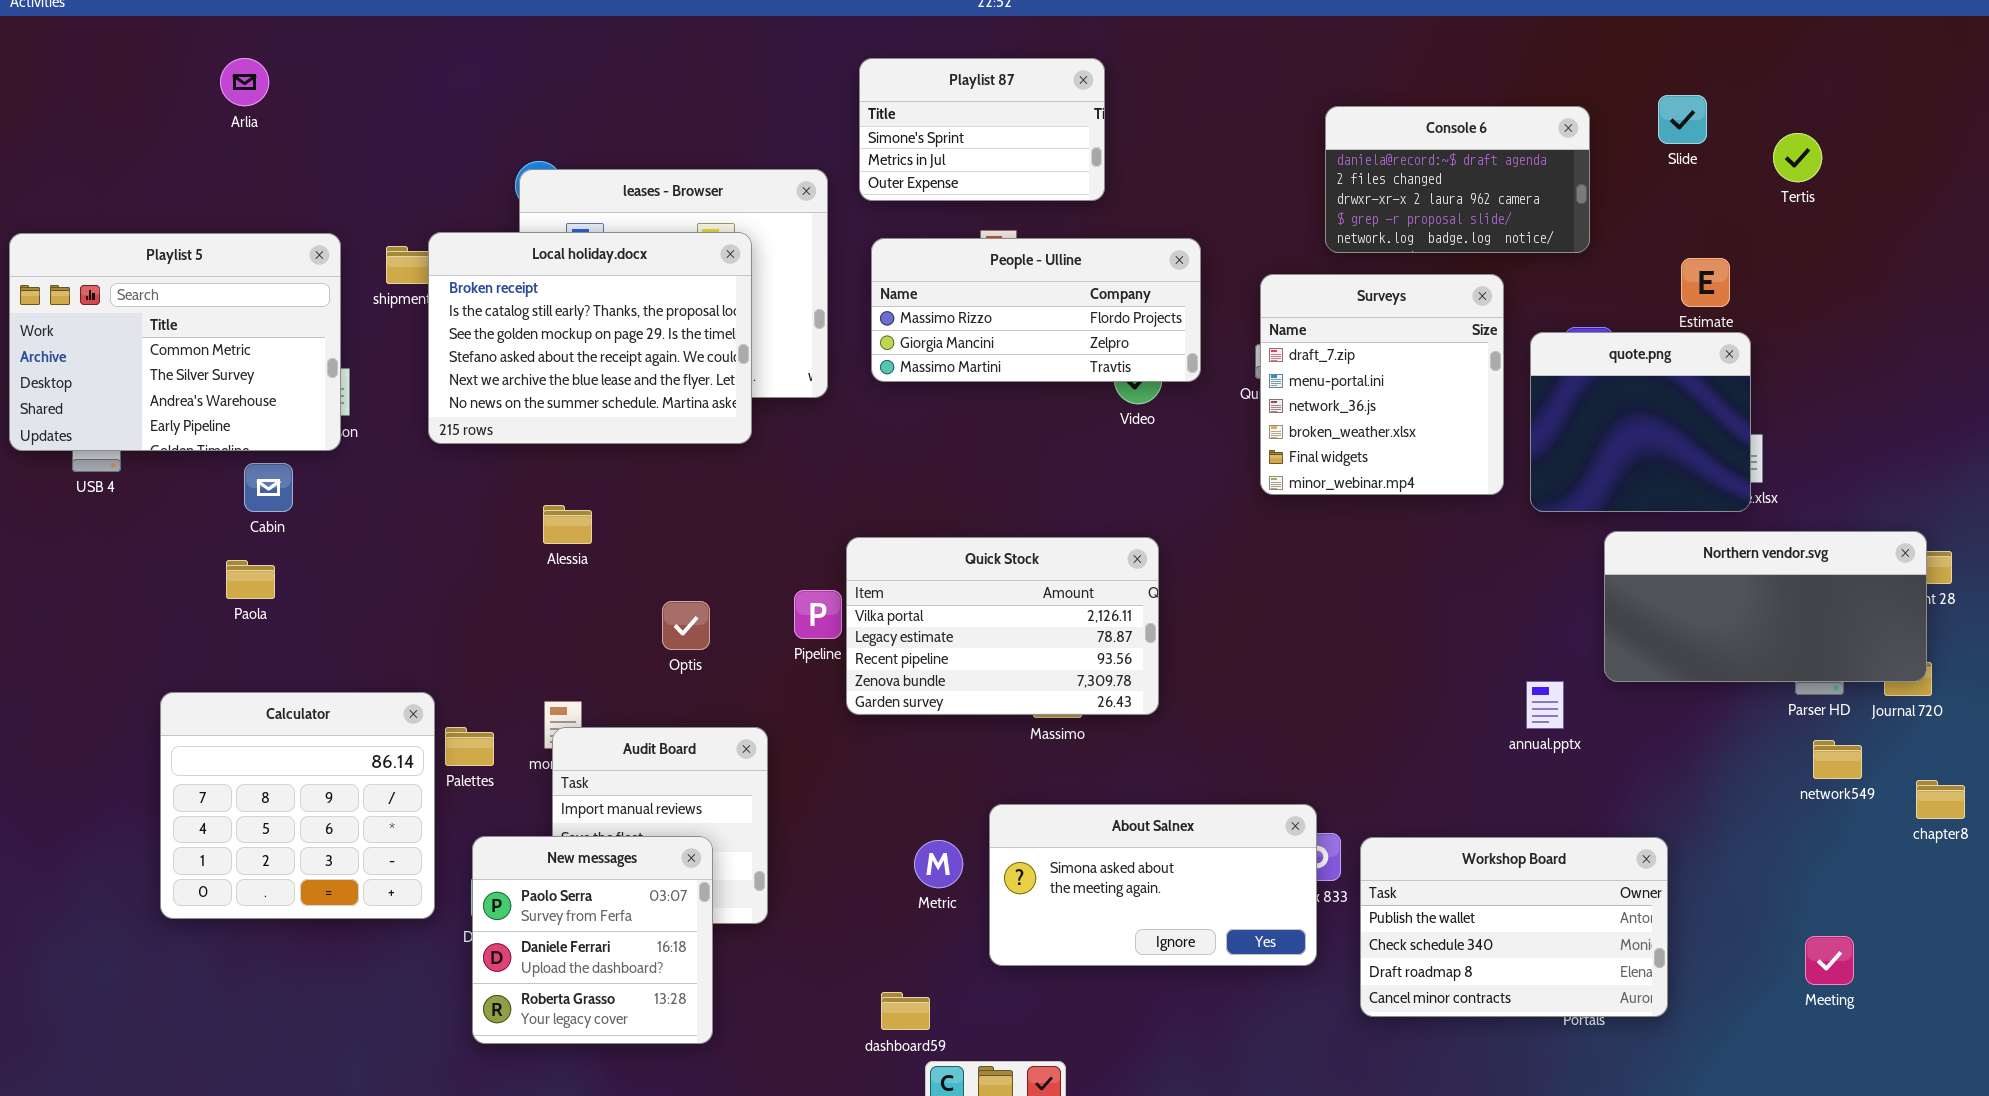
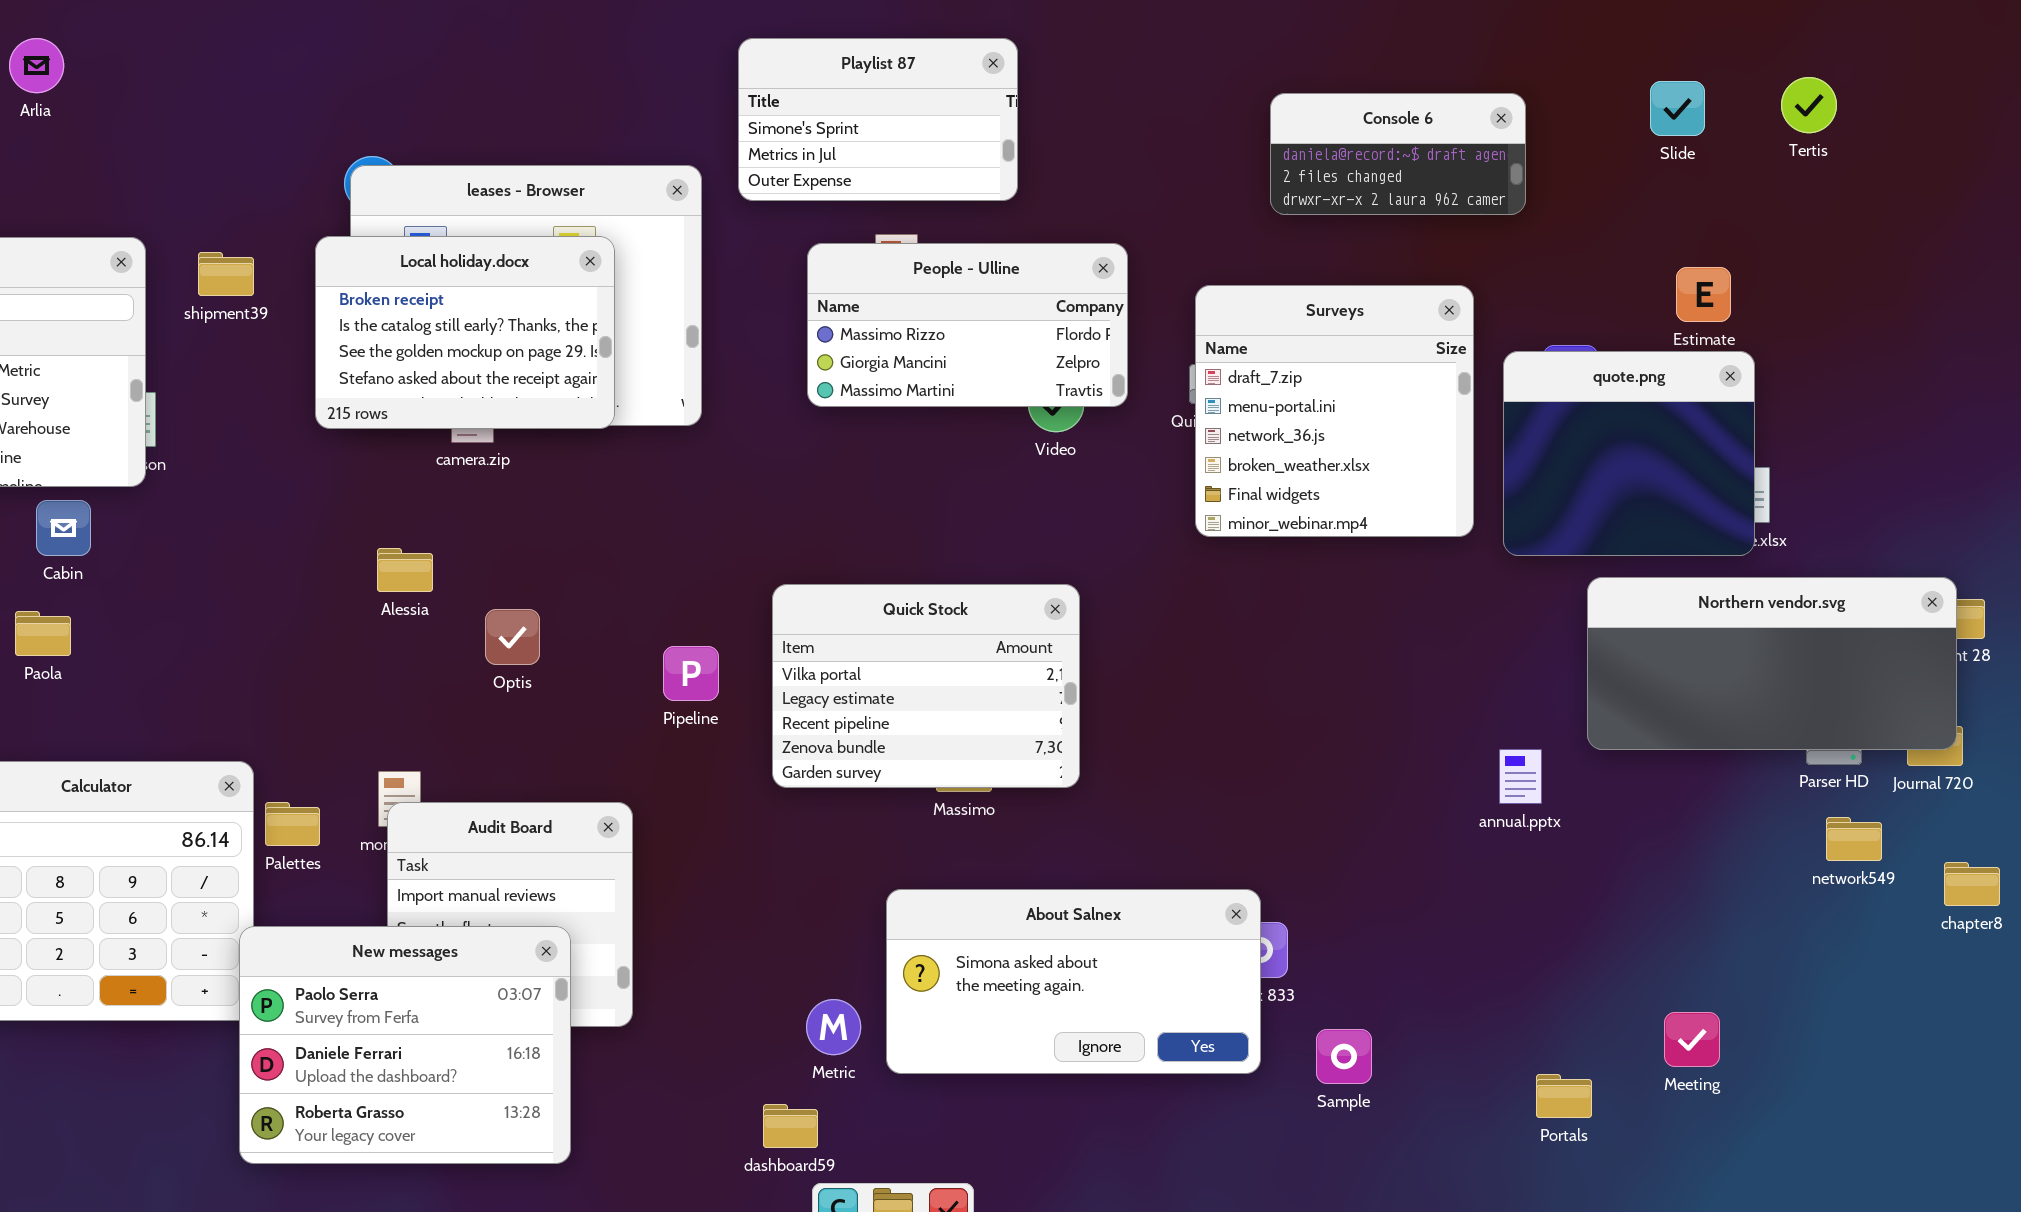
Console 6: [1325,106,1590,253] -> [1270,93,1526,215], resized
Tertis: [1773,133,1822,182] -> [1781,77,1837,133], moved
Local holiday.docx: [428,232,752,444] -> [315,236,615,429], resized
People - Ulline: [871,238,1201,382] -> [807,243,1128,407], resized
Quick Stock: [846,537,1159,715] -> [772,584,1080,788], resized
Optis: [662,601,710,650] -> [485,609,540,665], moved
New messages: [472,836,713,1044] -> [239,926,571,1164], resized
Workshop Board: [1360,837,1668,1017] -> none, closed
Metric: [914,840,963,888] -> [806,999,861,1055], moved
Meeting: [1805,936,1854,985] -> [1664,1012,1720,1067], moved

